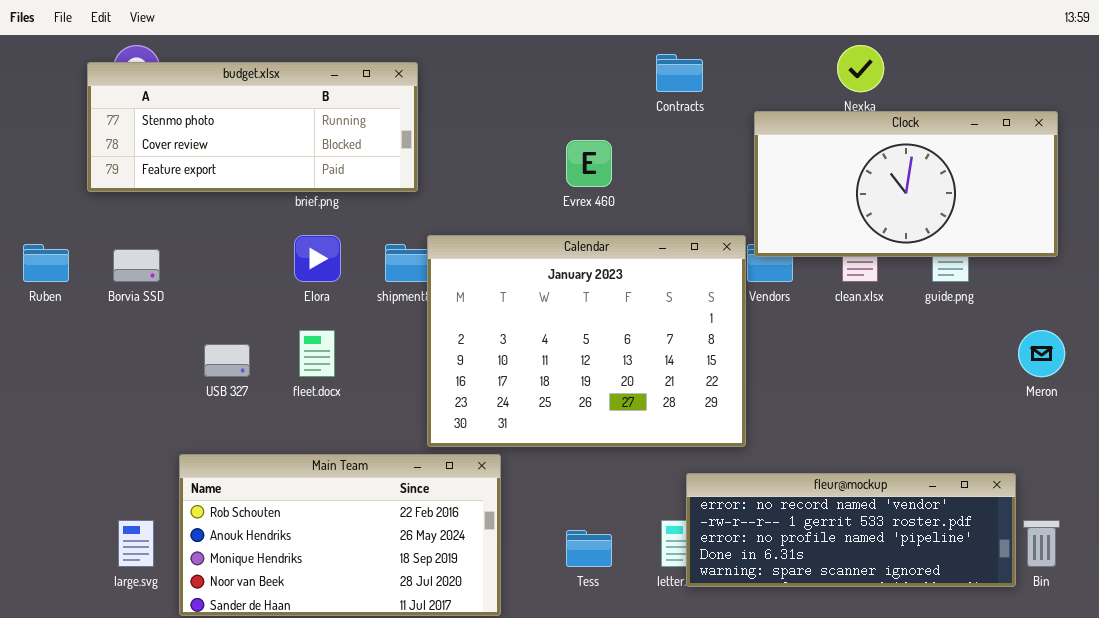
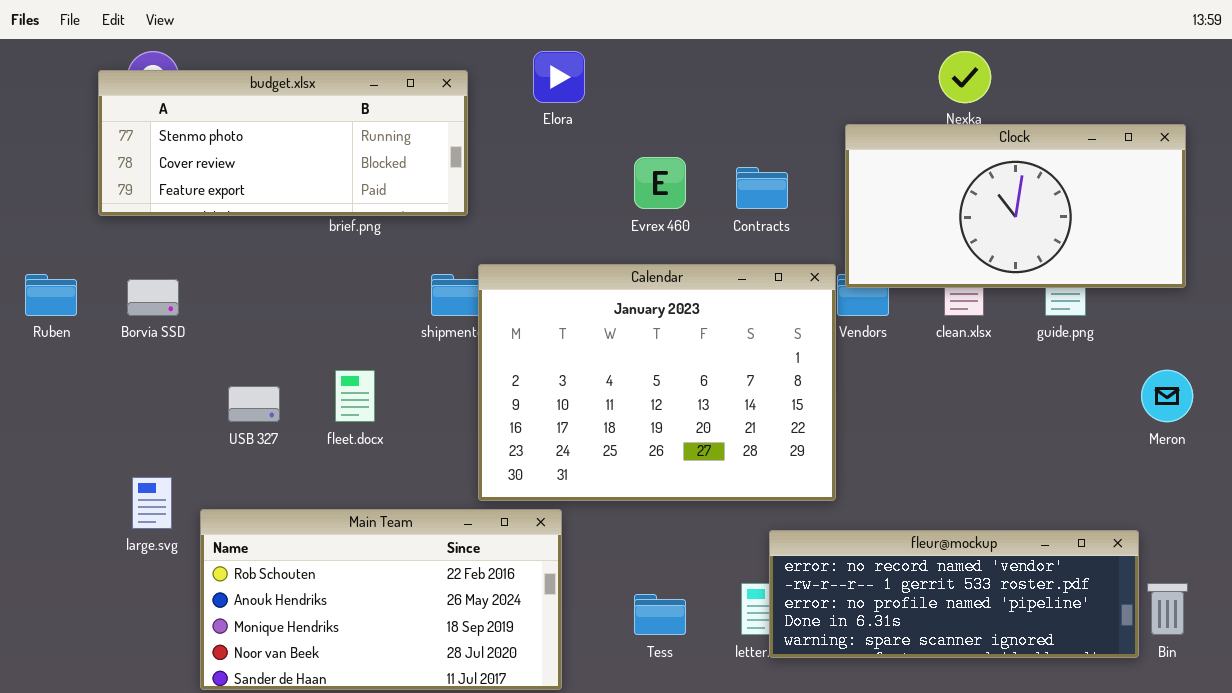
Contracts: [656,54,703,92] -> [736,167,788,209], moved
Elora: [294,235,341,282] -> [533,51,585,103], moved
large.svg: [118,520,154,567] -> [132,477,172,529], moved

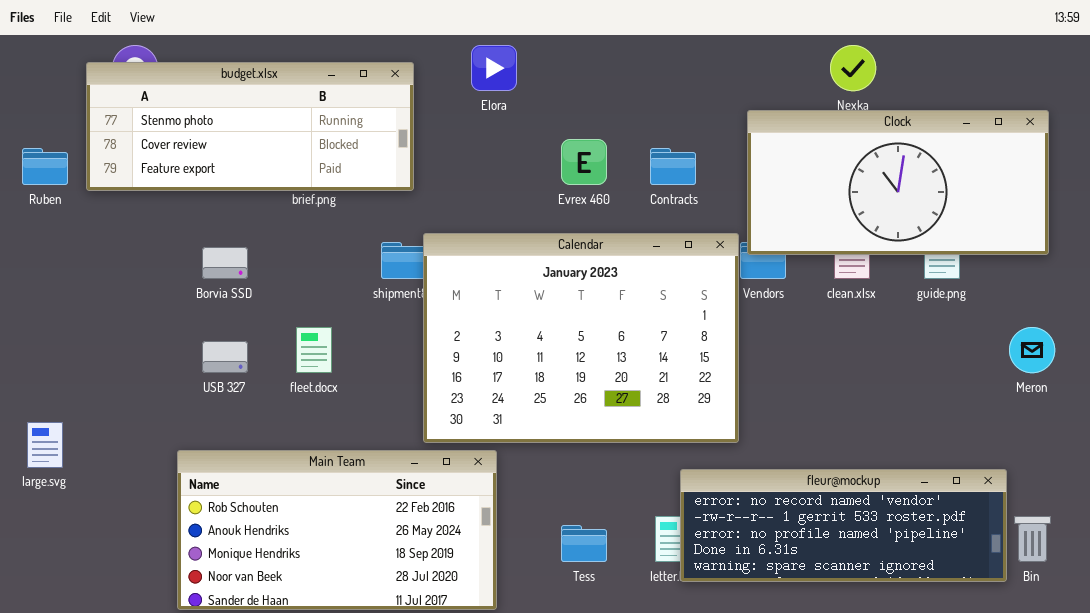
Ruben: [25,274,77,316] -> [22,148,68,185], moved
Borvia SSD: [127,279,179,316] -> [202,247,248,279], moved
large.svg: [132,477,172,529] -> [27,422,63,468], moved

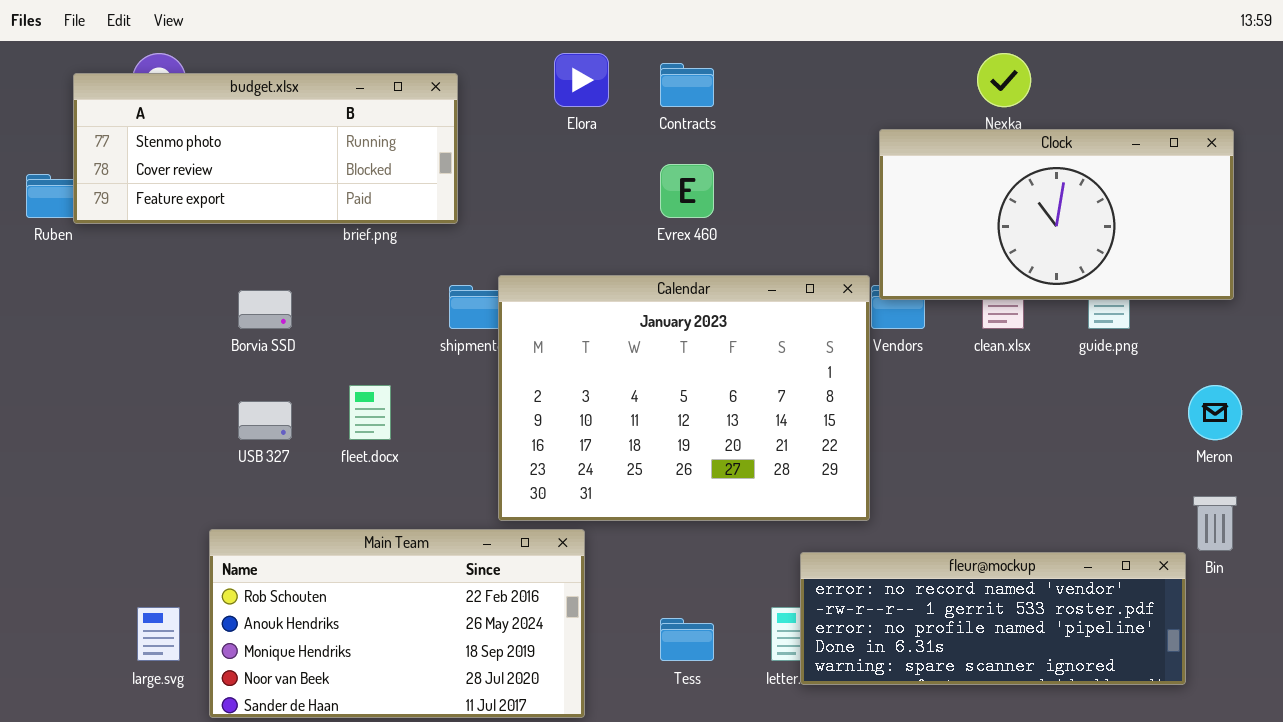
budget.xlsx: [86,62,414,191] -> [73,73,458,224], moved
Contracts: [650,148,696,185] -> [660,63,714,107], moved
large.svg: [27,422,63,468] -> [137,607,180,661], moved
Bin: [1014,516,1051,562] -> [1193,496,1237,551], moved

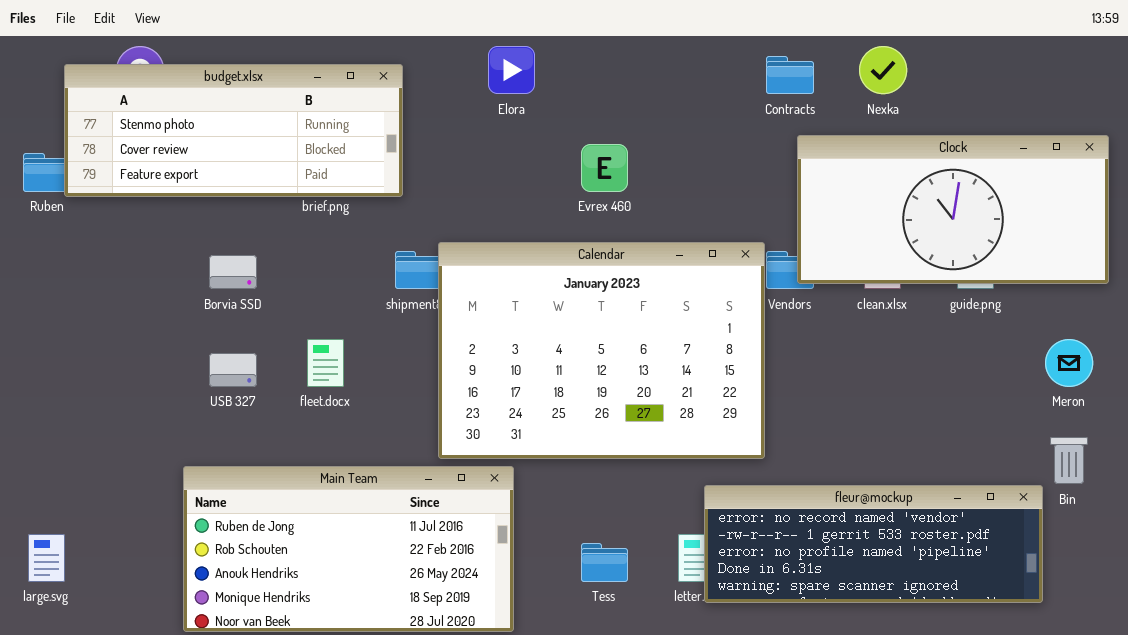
Contracts: [660,63,714,107] -> [766,56,814,94], moved
Clock: [879,129,1234,300] -> [797,135,1109,284], moved
Main Team: [209,529,585,718] -> [183,466,514,632], scrolled up 1 row
large.svg: [137,607,180,661] -> [28,534,65,582], moved

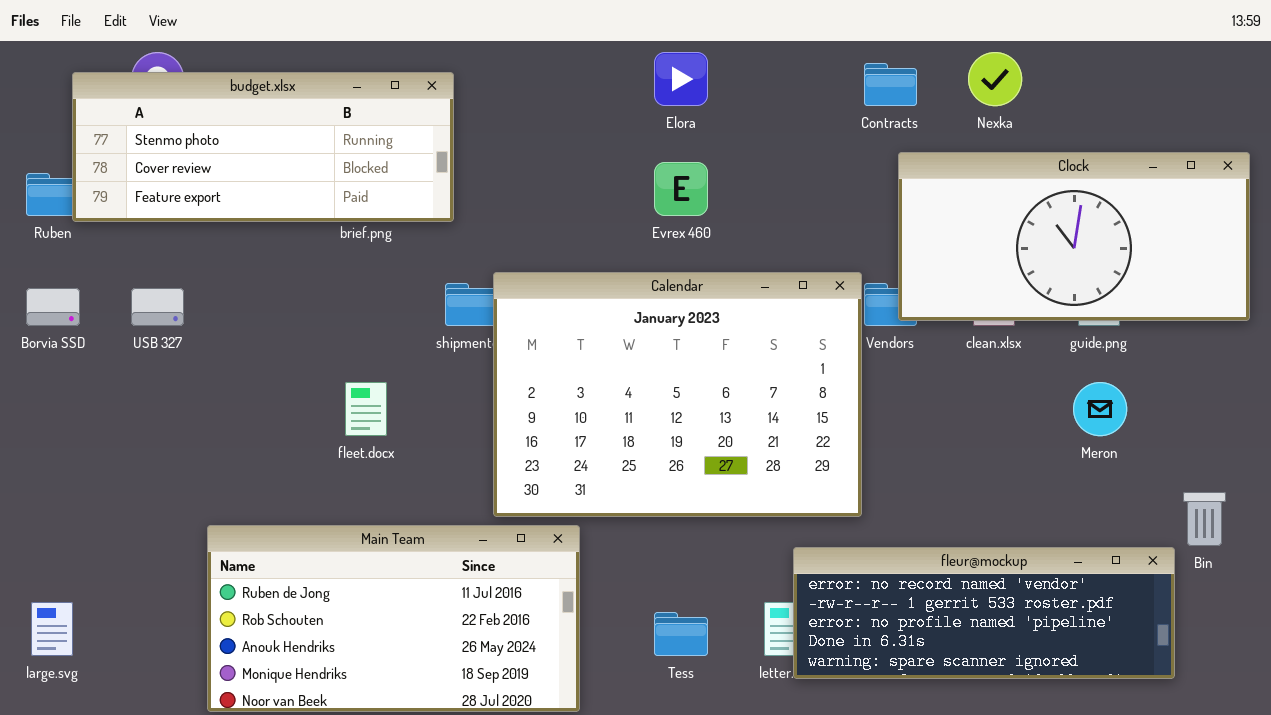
Elora: [488,46,535,94] -> [654,52,708,106], moved
Borvia SSD: [209,255,257,289] -> [26,288,80,326], moved
Meron: [1045,339,1093,387] -> [1073,382,1127,436], moved
USB 327: [209,353,257,387] -> [131,288,184,326], moved

